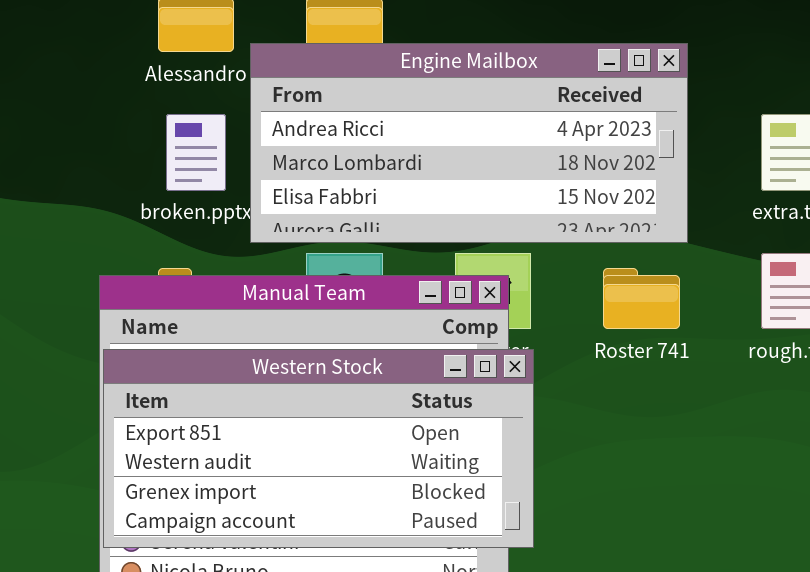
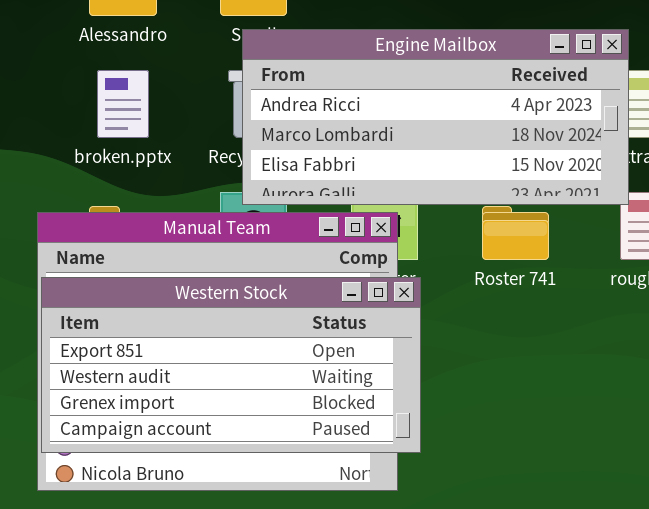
Engine Mailbox: [250,43,688,243] -> [242,29,629,205], moved

